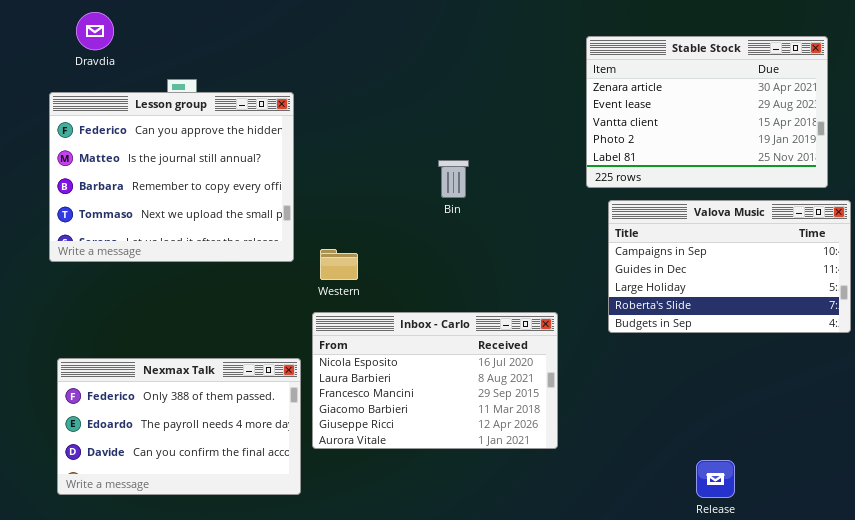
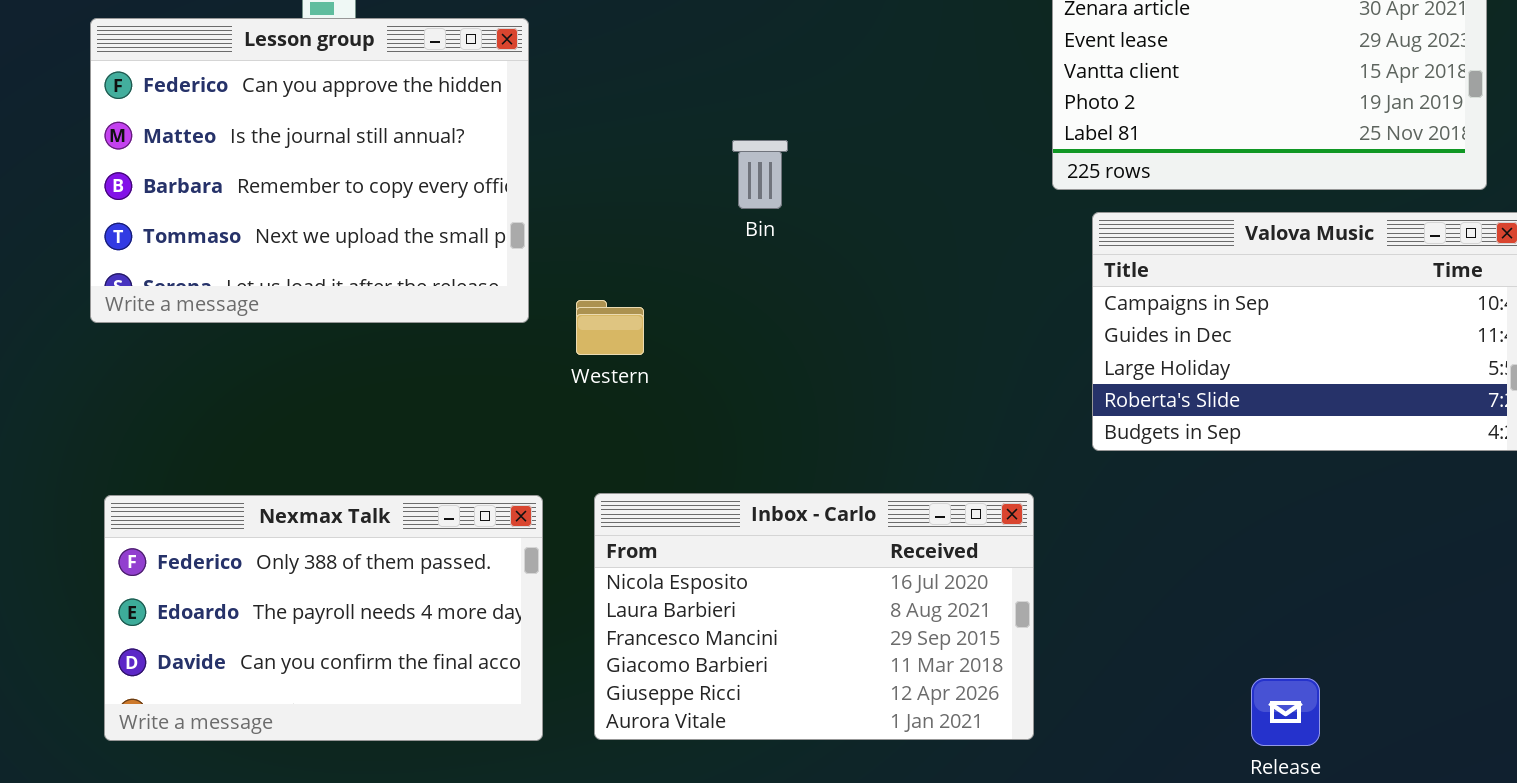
Bin: [438,160,469,198] -> [732,140,788,209], moved
Inbox - Carlo: [312,312,558,449] -> [594,493,1034,740], moved

